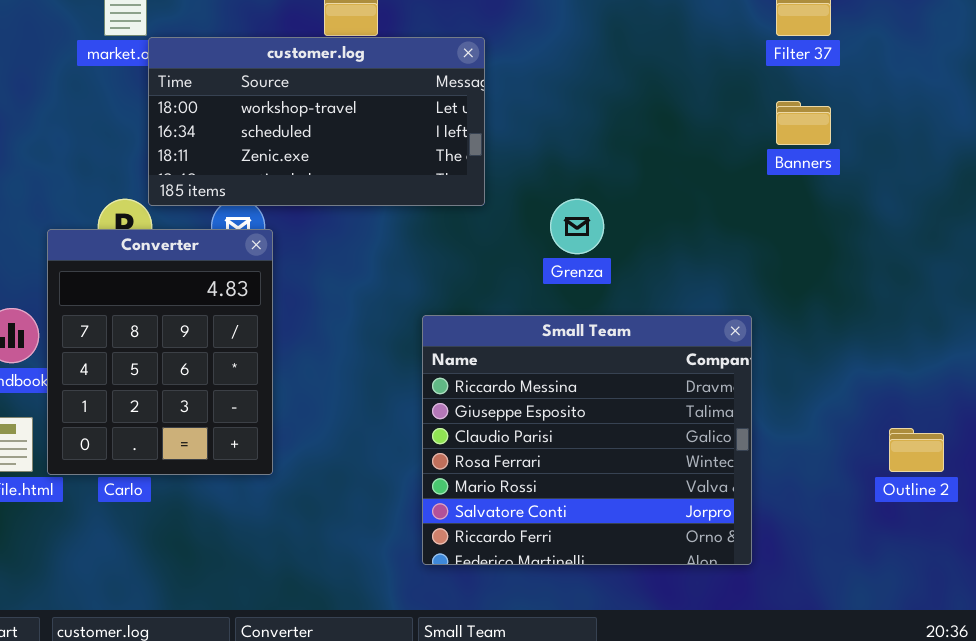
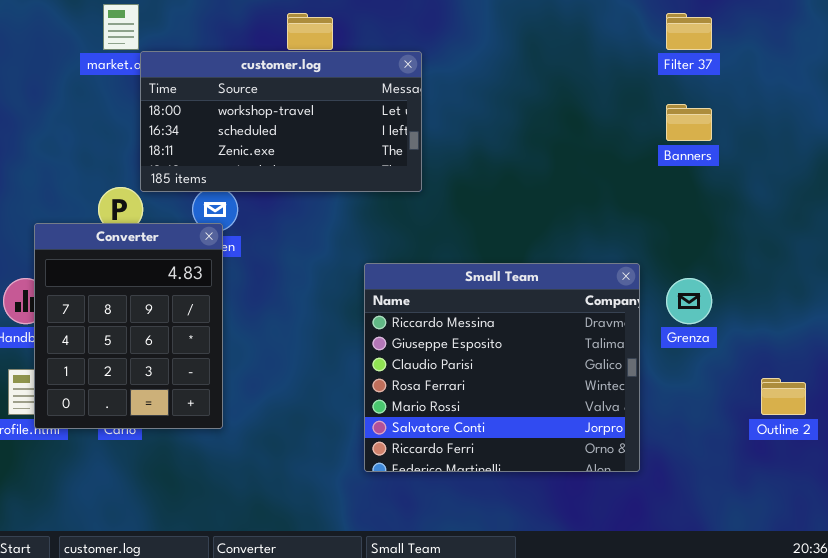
Grenza: [550,199,604,254] -> [666,278,712,324], moved
Converter: [47,229,273,475] -> [34,223,223,429], moved
Small Team: [422,315,752,565] -> [364,263,640,472], moved

